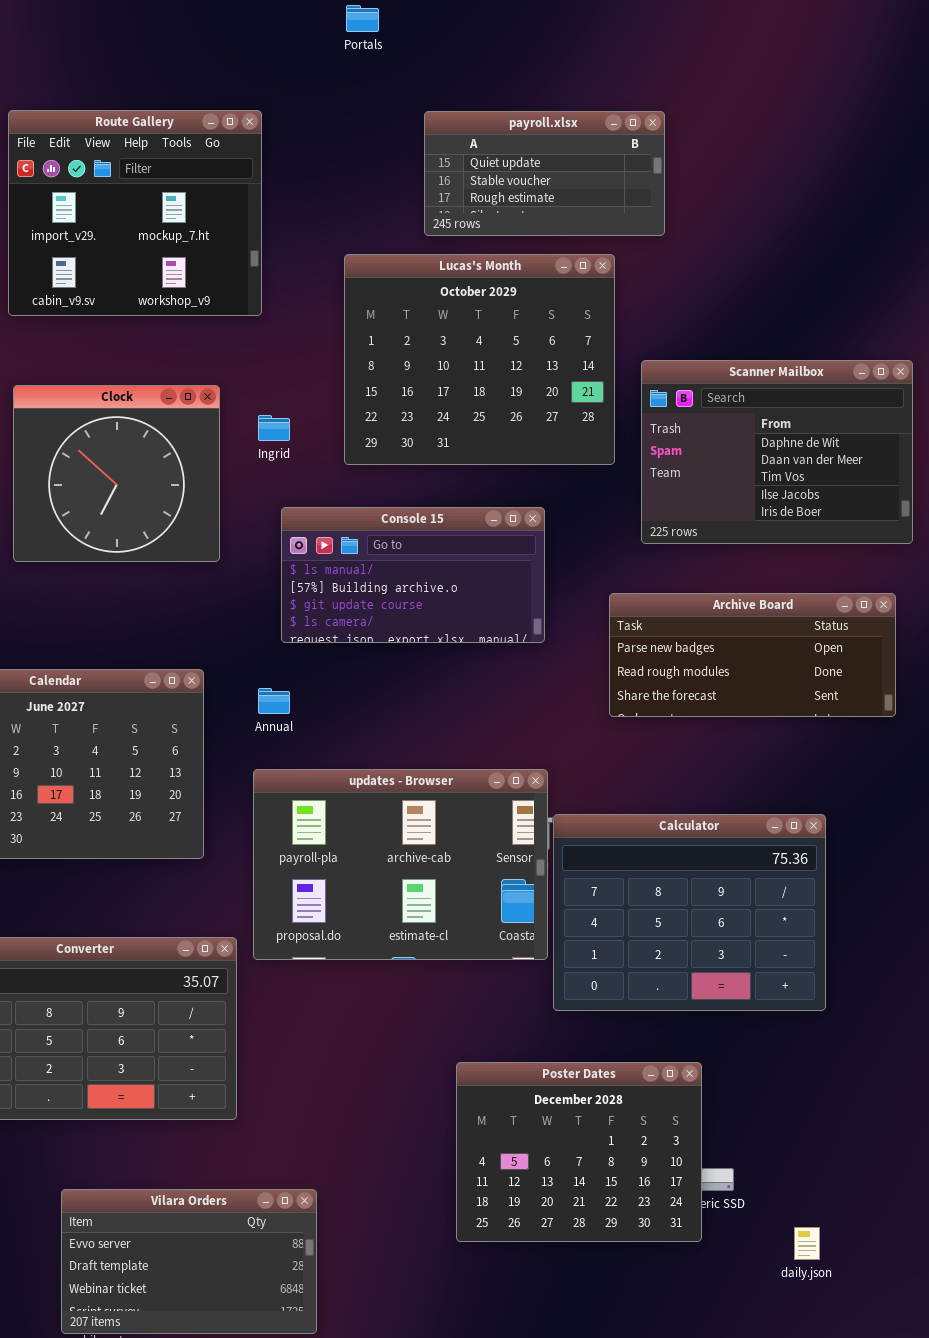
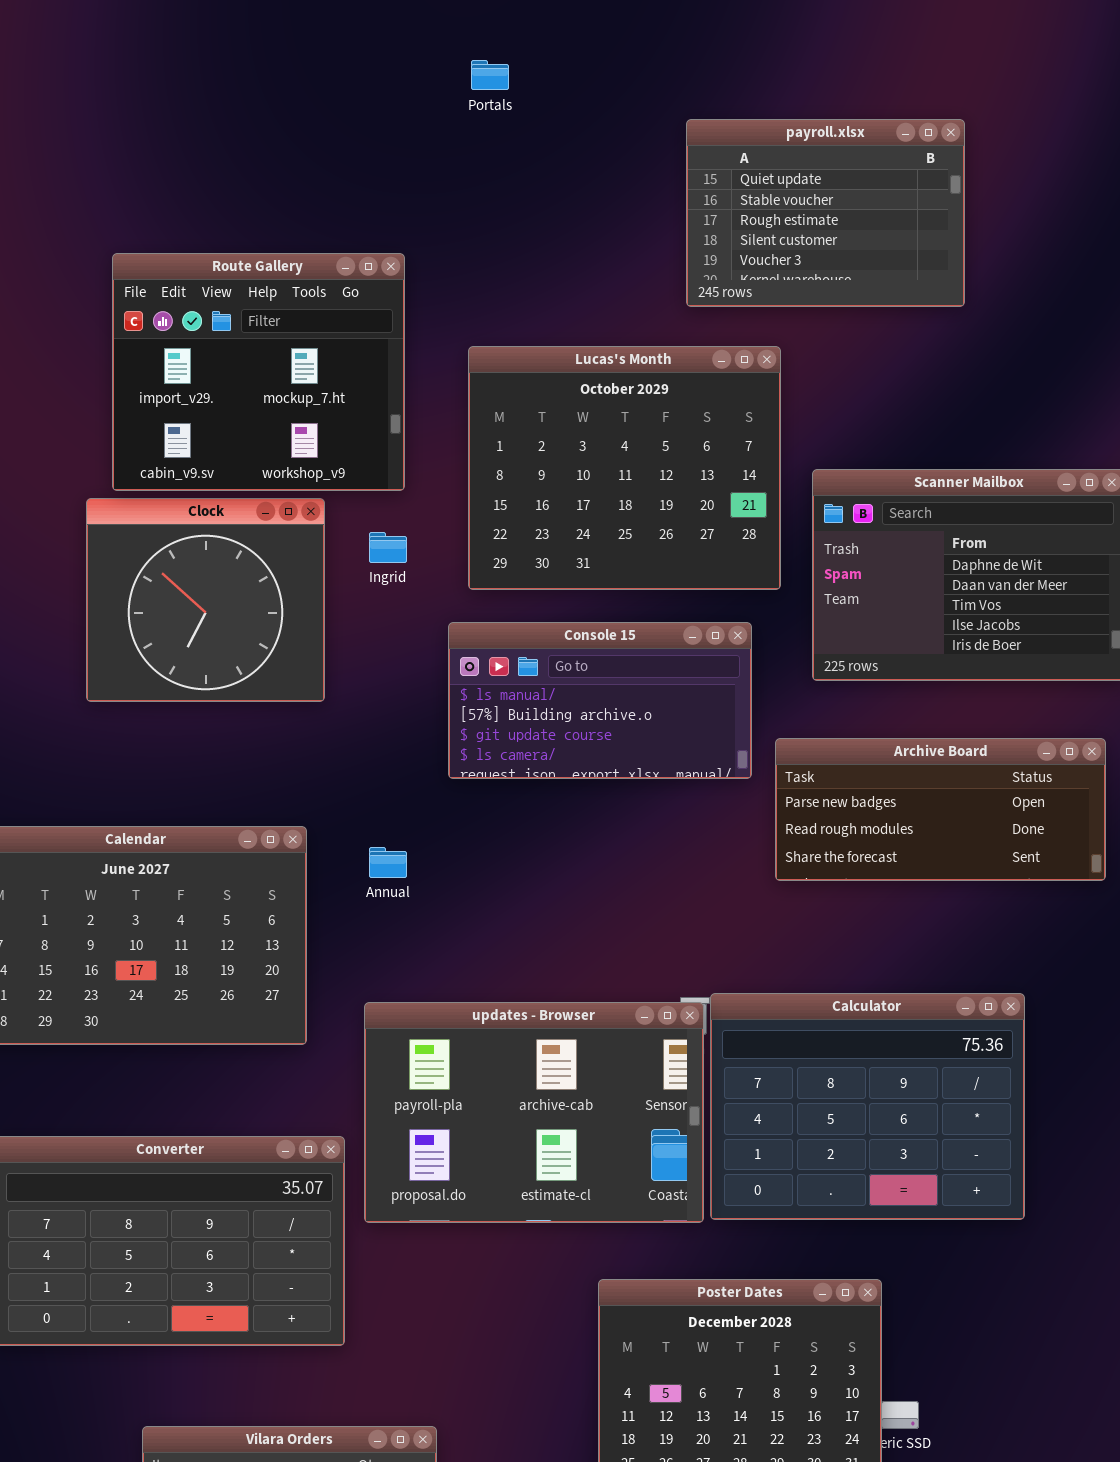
Route Gallery: [8,110,262,316] -> [112,253,405,491], moved
payroll.xlsx: [424,111,665,236] -> [686,119,965,307], moved, resized
Console 15: [281,507,545,643] -> [448,622,752,779], moved
updates - Browser: [253,769,548,960] -> [364,1002,704,1223], moved

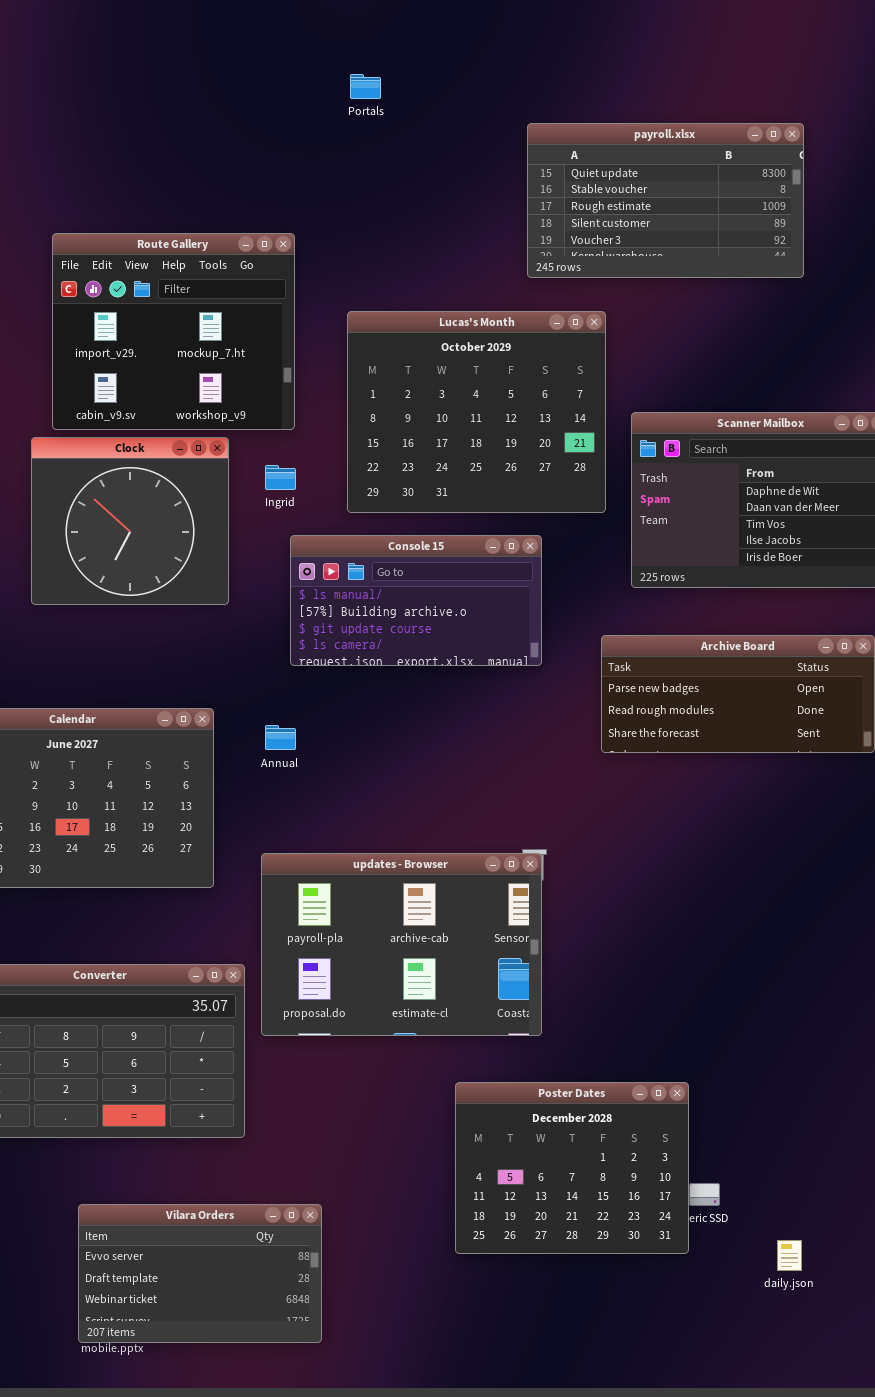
payroll.xlsx: [686,119,965,307] -> [527,123,804,278], resized
Console 15: [448,622,752,779] -> [290,535,542,666], moved
Calculator: [710,993,1025,1220] -> none, closed

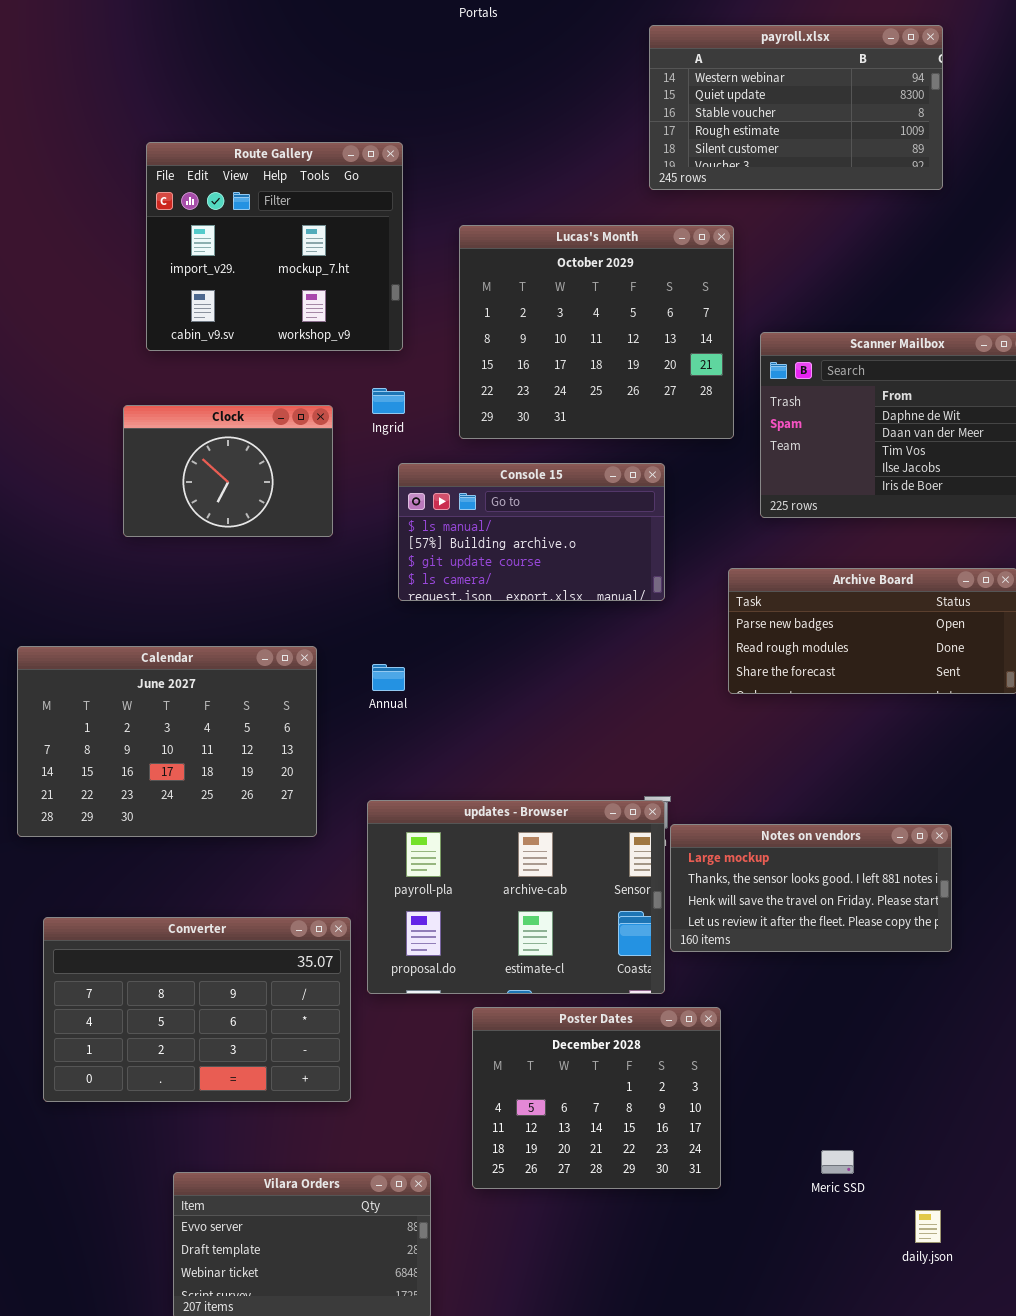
payroll.xlsx: [527,123,804,278] -> [649,25,943,190], scrolled up 1 row
Clock: [31,437,229,605] -> [123,405,333,537], resized
Notes on vendors: none -> [670,824,952,952], opened
Poster Dates: [455,1082,689,1254] -> [472,1007,721,1189], moved

